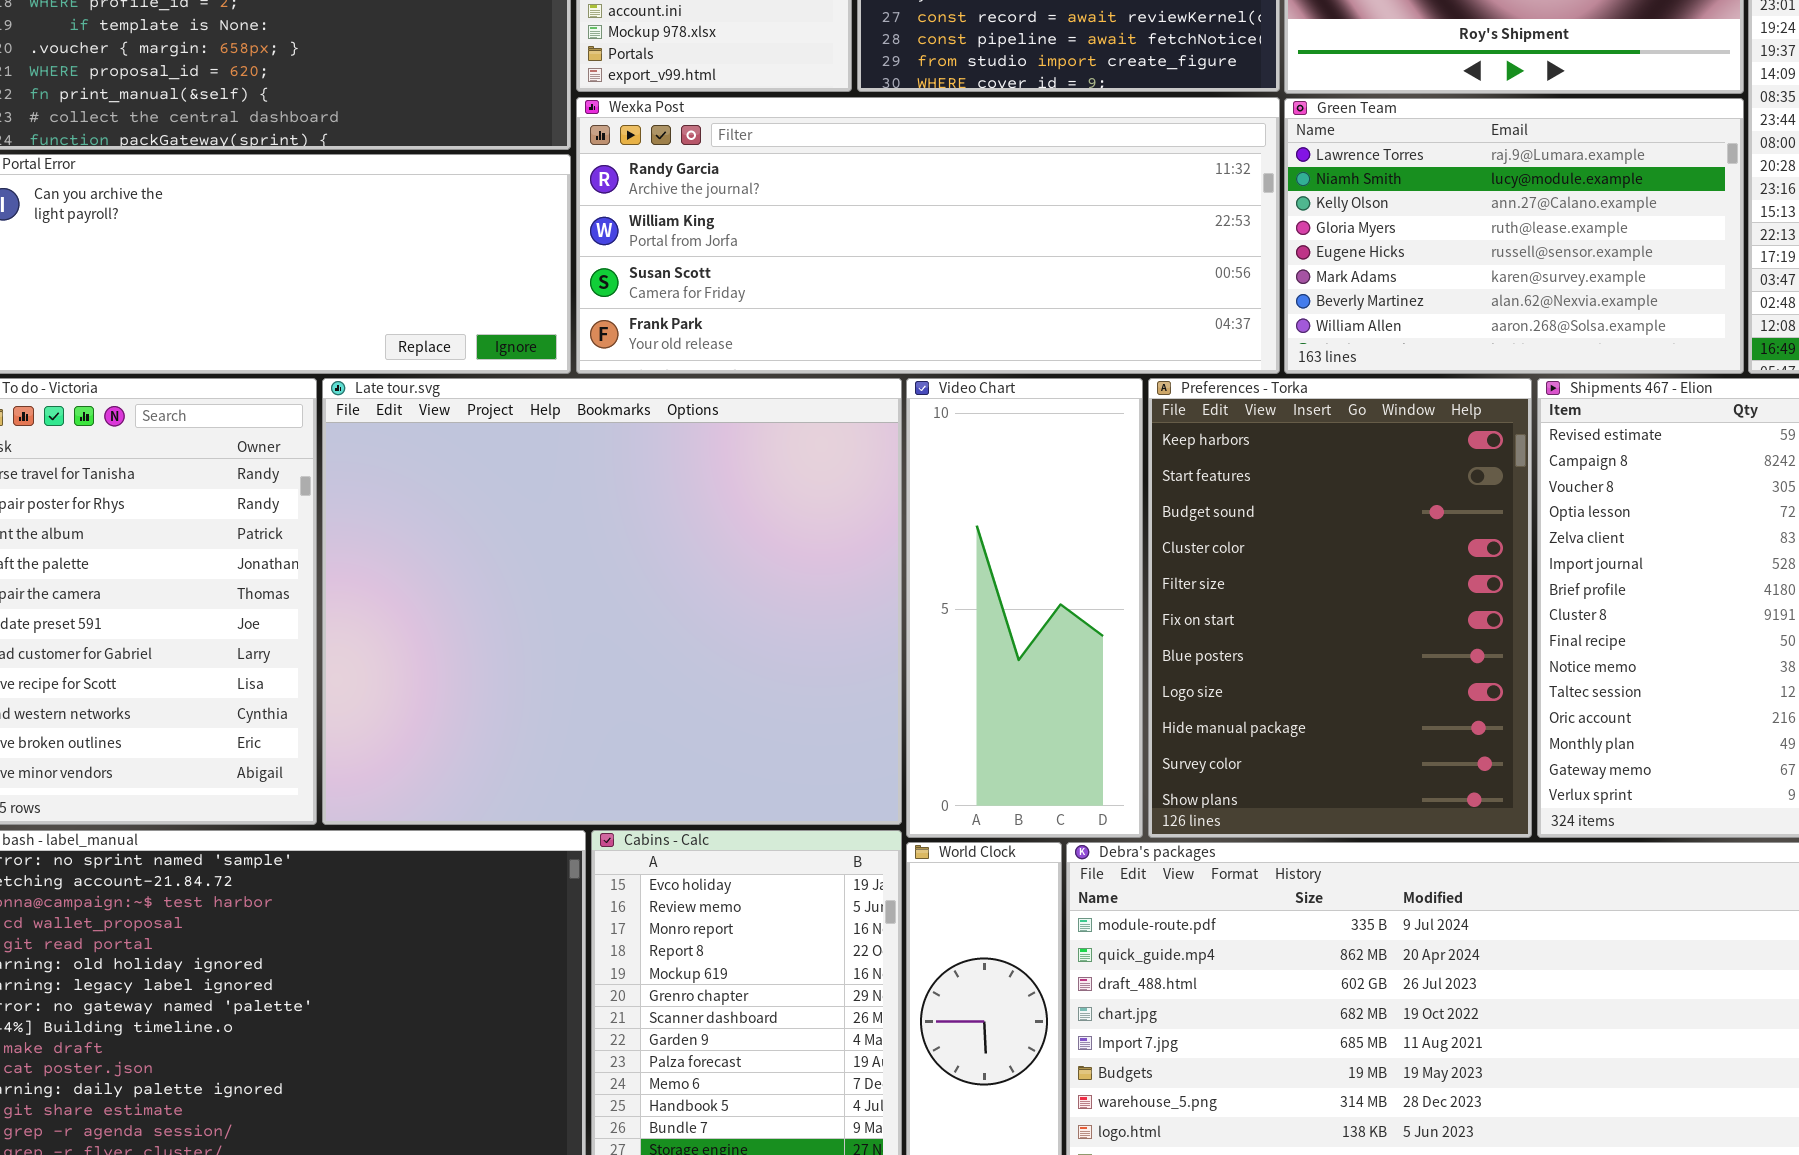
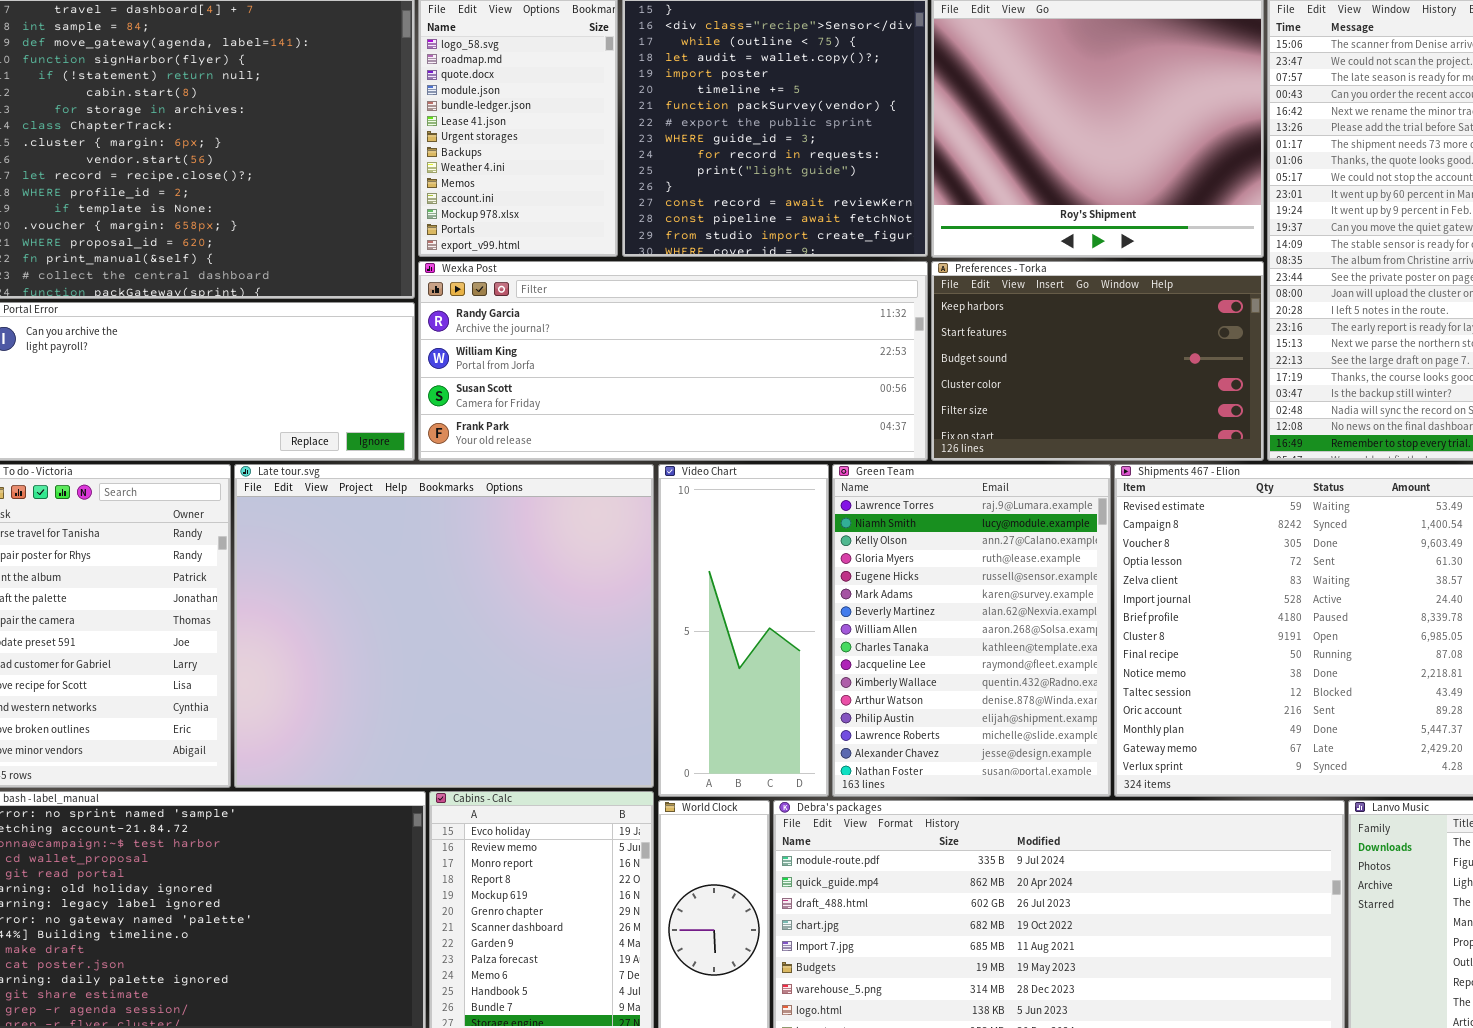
Green Team: [1284,98,1744,374] -> [832,464,1111,797], moved, resized
Preferences - Torka: [1148,378,1532,838] -> [931,261,1264,461], moved, resized

